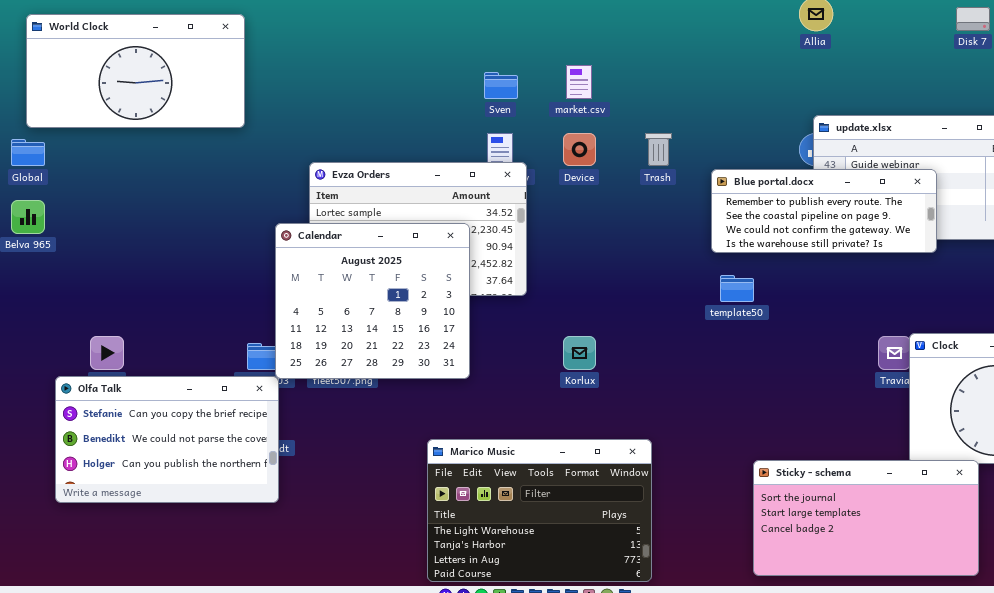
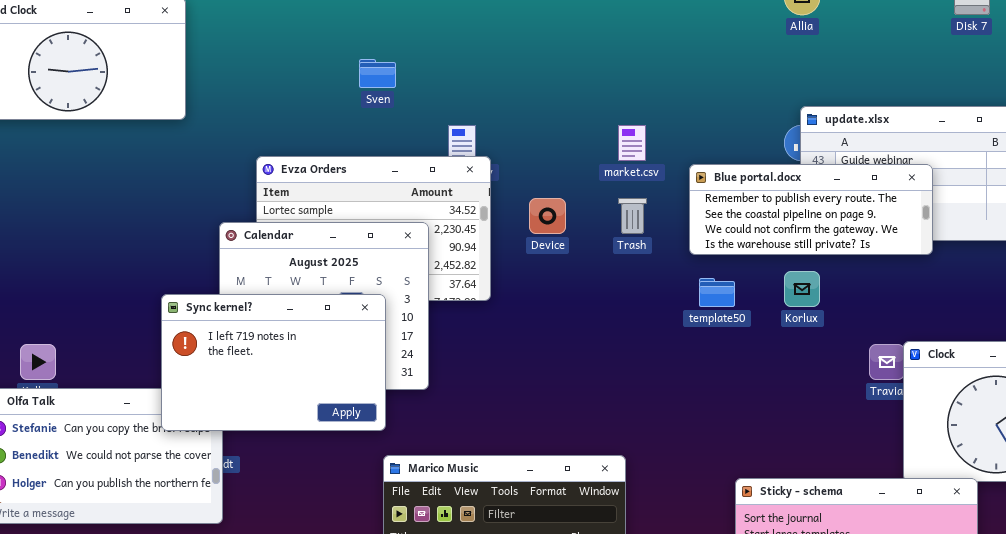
market.csv: [566,65,592,99] -> [618,125,646,161], moved
Sven: [484,72,518,99] -> [359,59,396,88], moved
Device: [563,133,596,166] -> [529,198,566,234], moved
Trash: [645,133,672,166] -> [618,198,647,234], moved
Sync kernel?: none -> [161,294,386,431], opened
Korlux: [563,336,596,370] -> [784,271,820,307], moved

